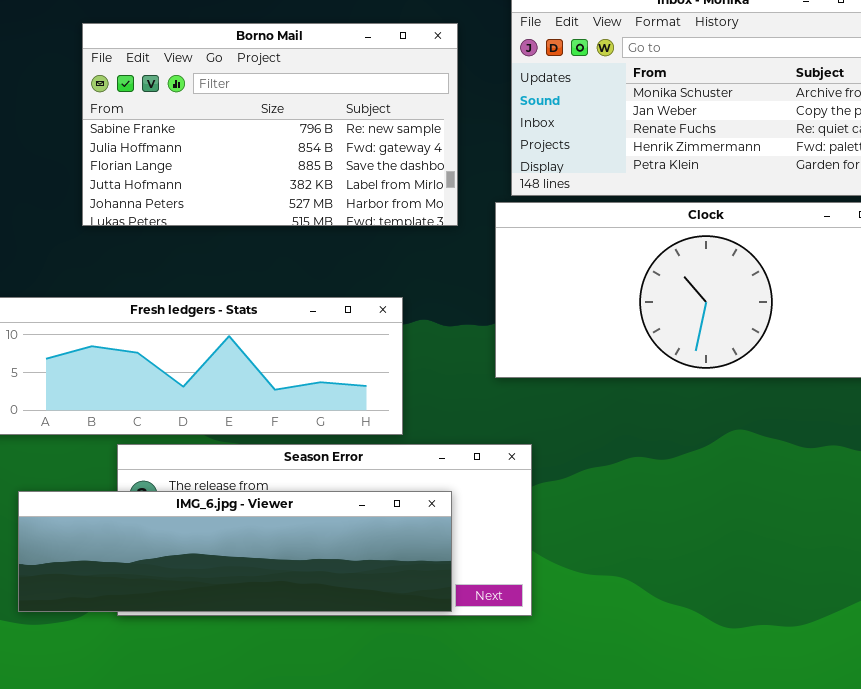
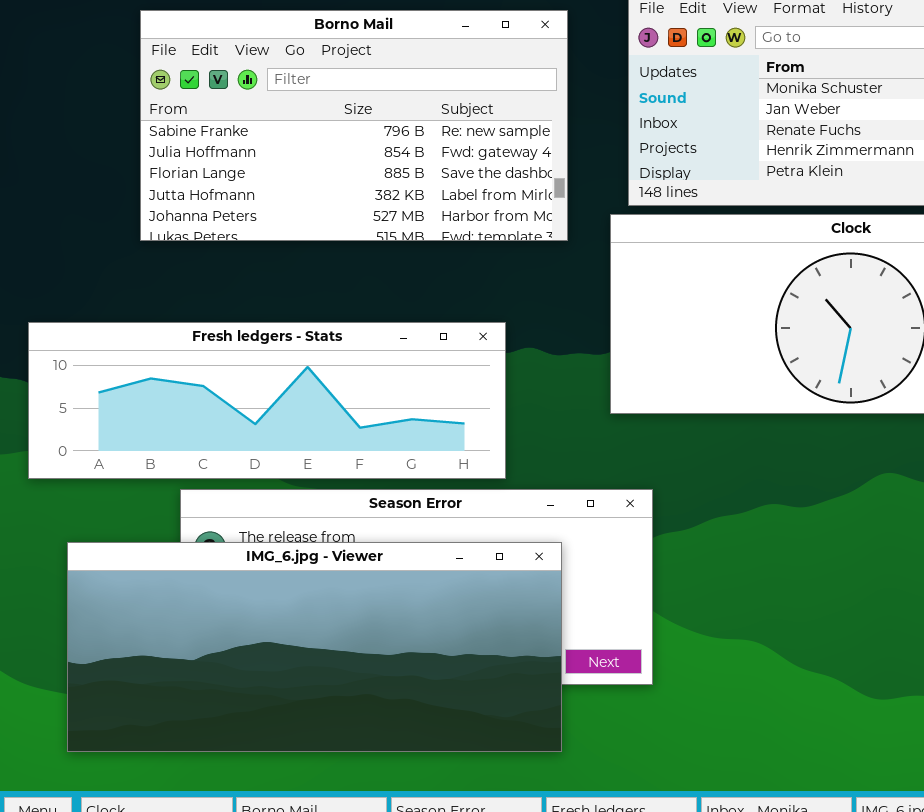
IMG_6.jpg - Viewer: [18,491,452,612] -> [67,542,562,752], resized

